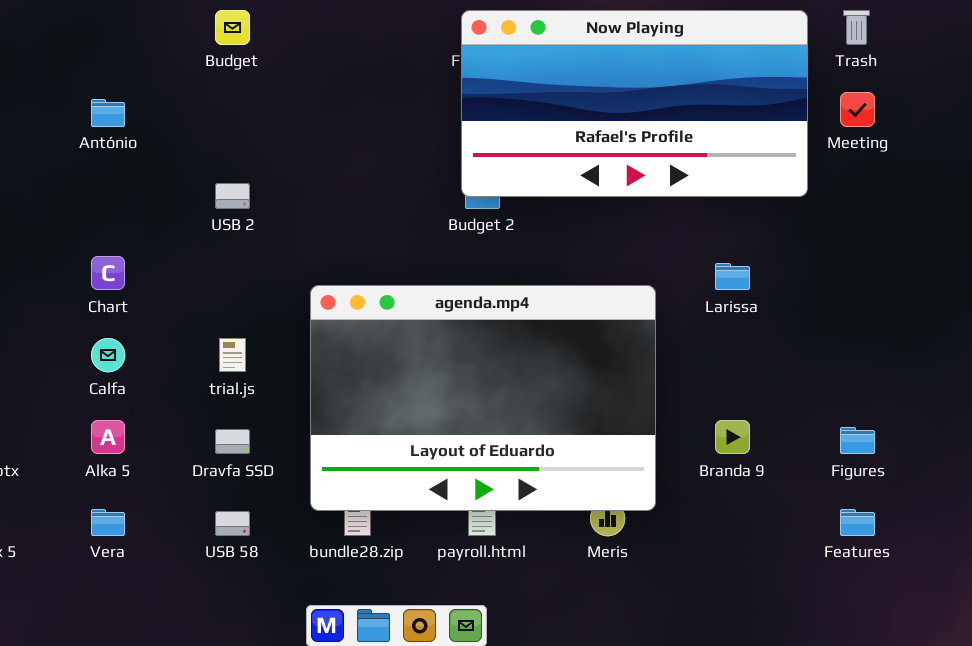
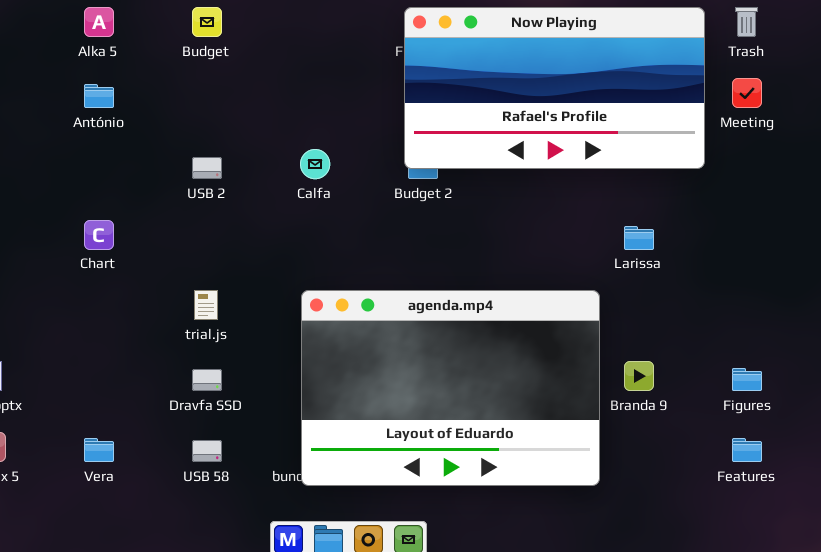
agenda.mp4: [310,285,656,511] -> [301,290,600,486], moved
Calfa: [91,338,125,372] -> [300,149,330,179], moved
Alka 5: [91,420,125,454] -> [84,7,114,37], moved

